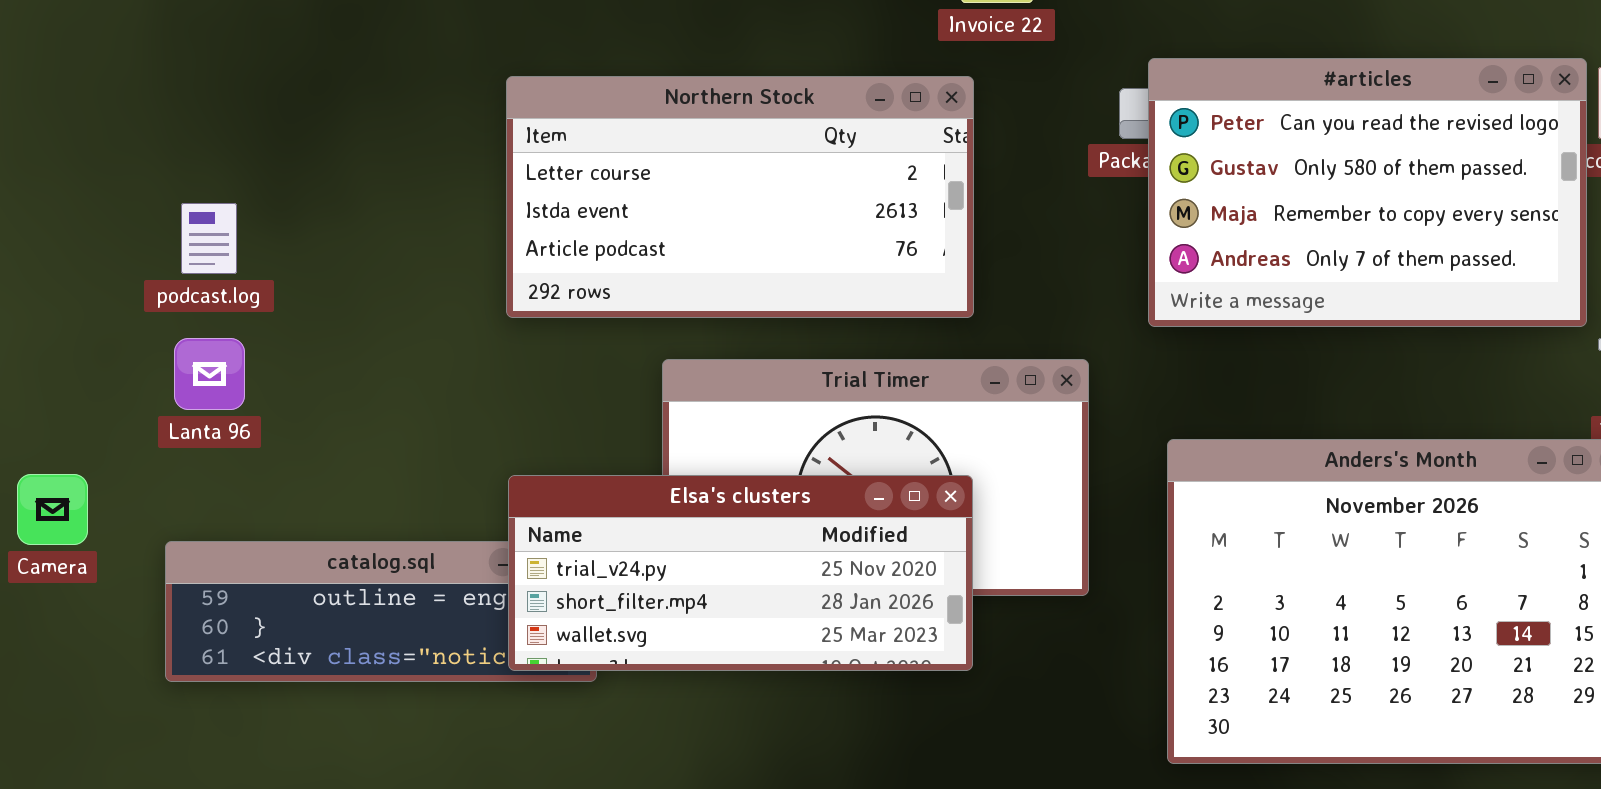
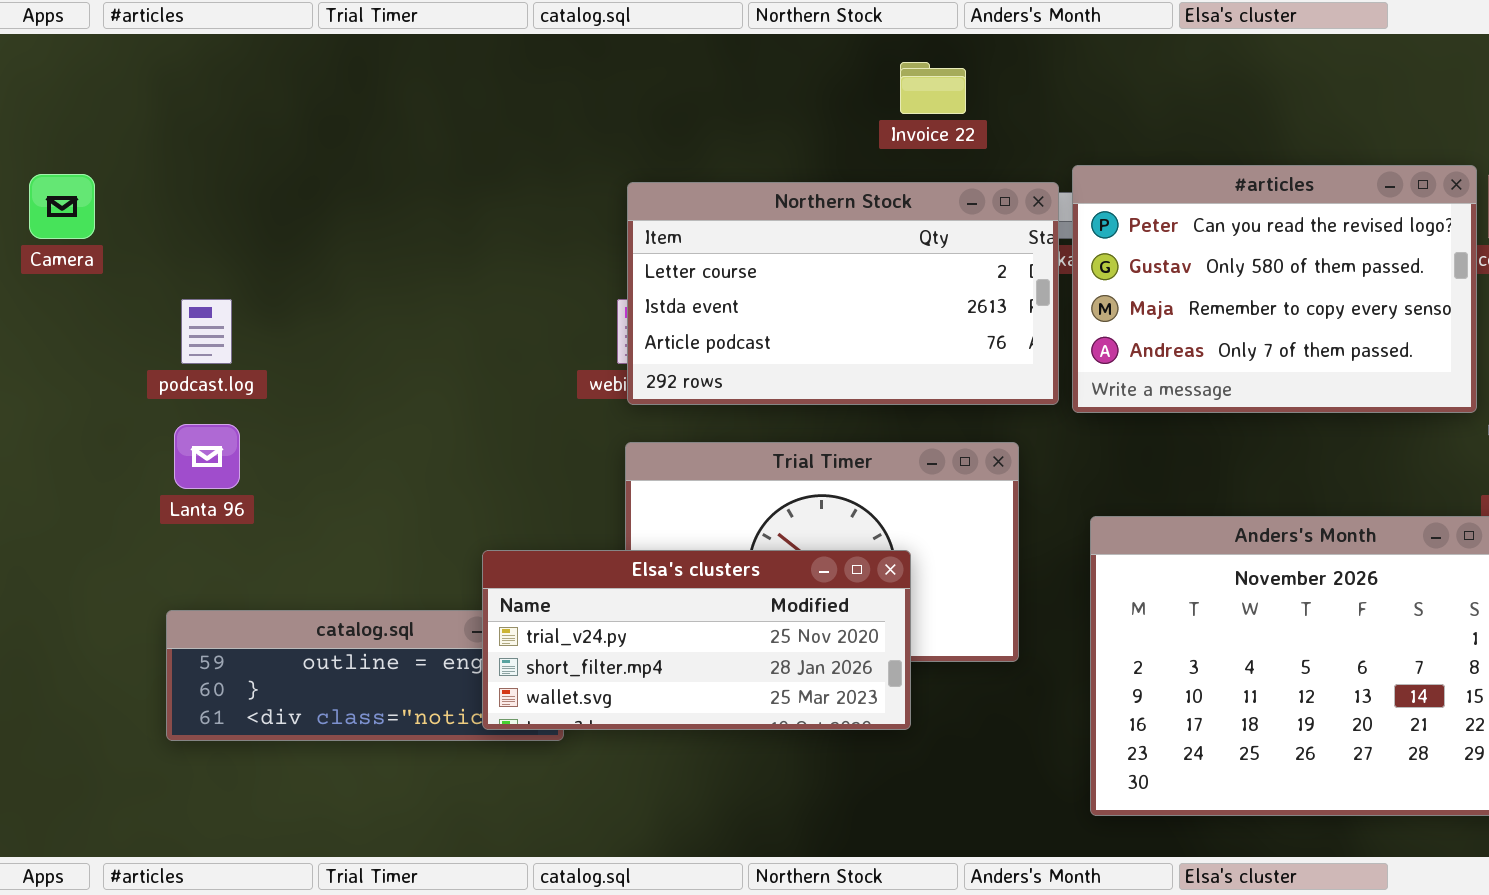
Northern Stock: [506,76,974,318] -> [627,182,1059,405], moved
Camera: [17,474,88,545] -> [29,174,95,239], moved

